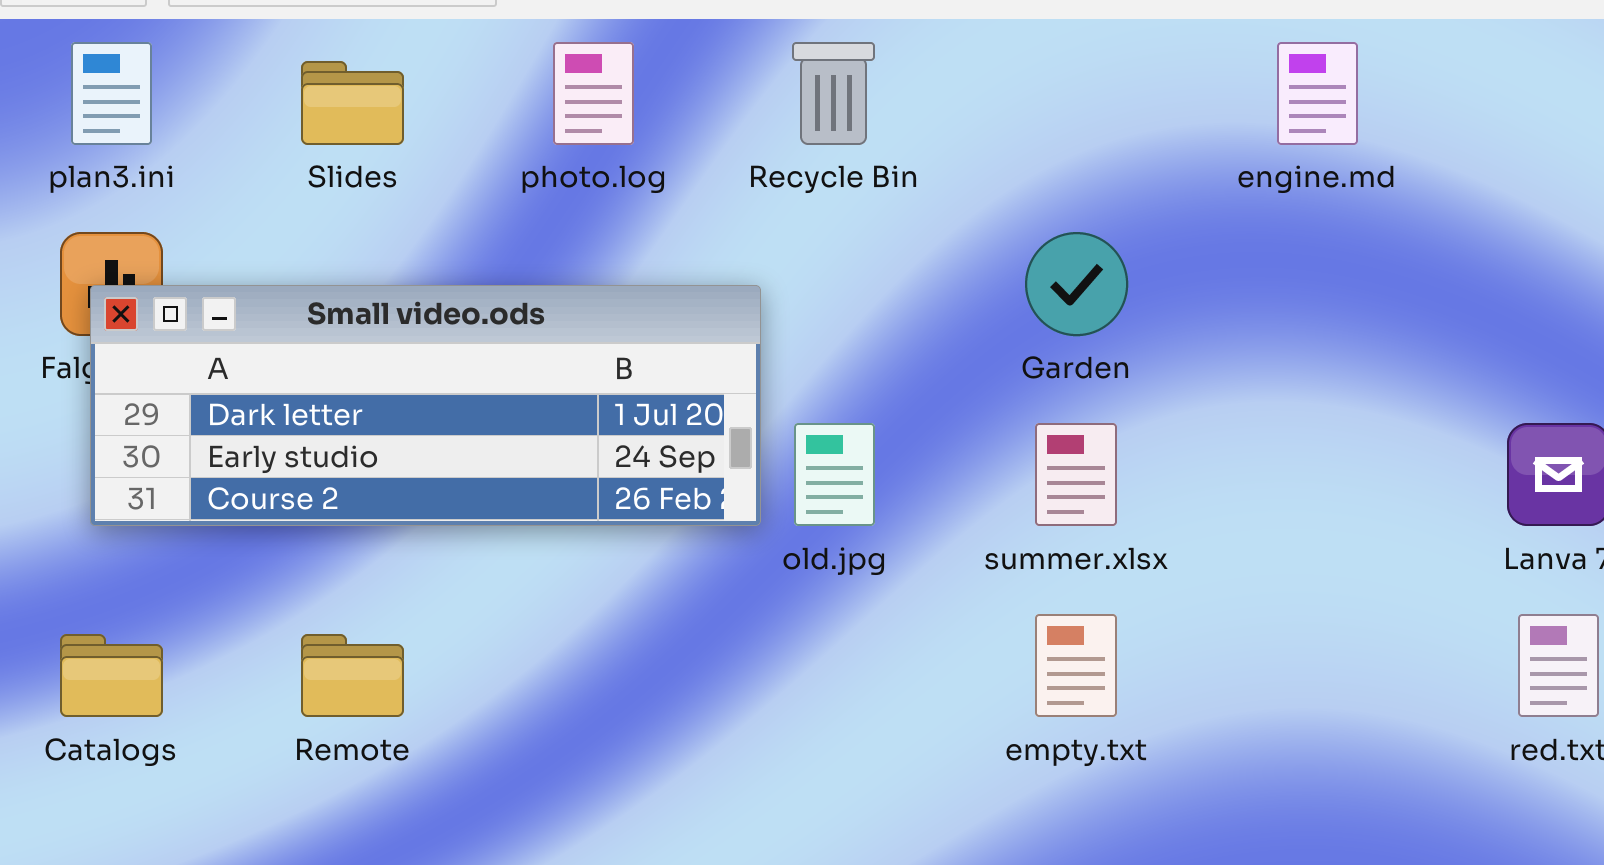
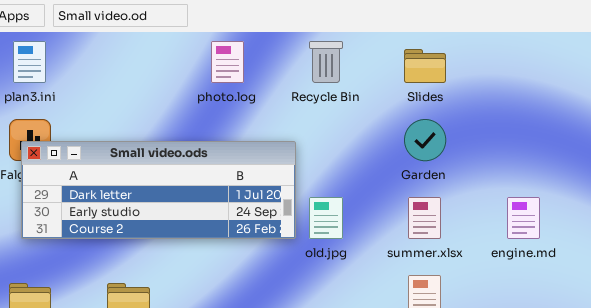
engine.md: [1277,42,1358,145] -> [507,197,540,239], moved
Slides: [301,61,404,145] -> [404,49,446,83], moved

